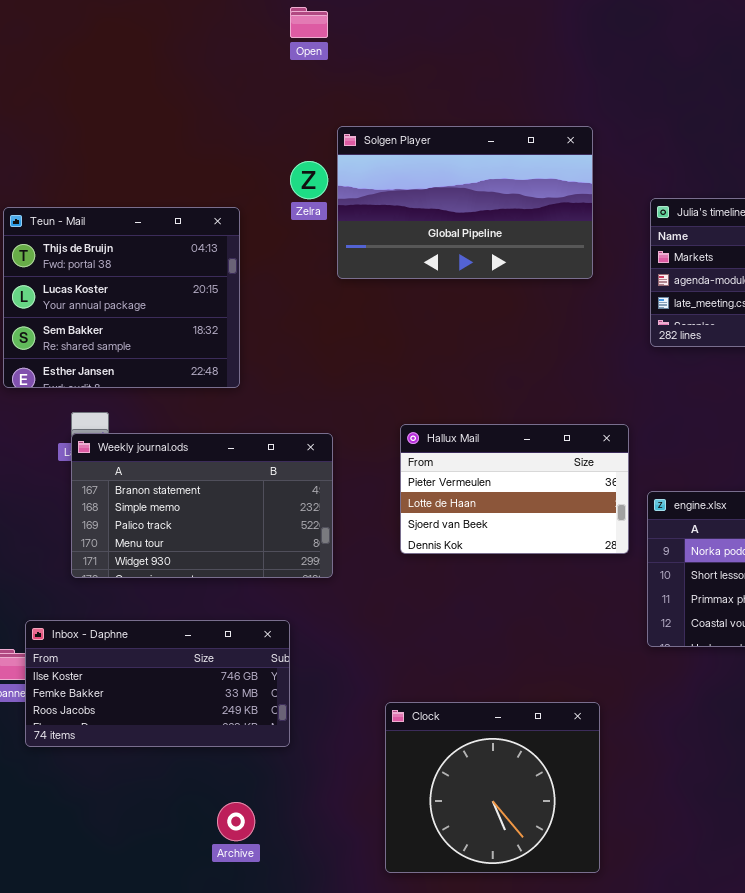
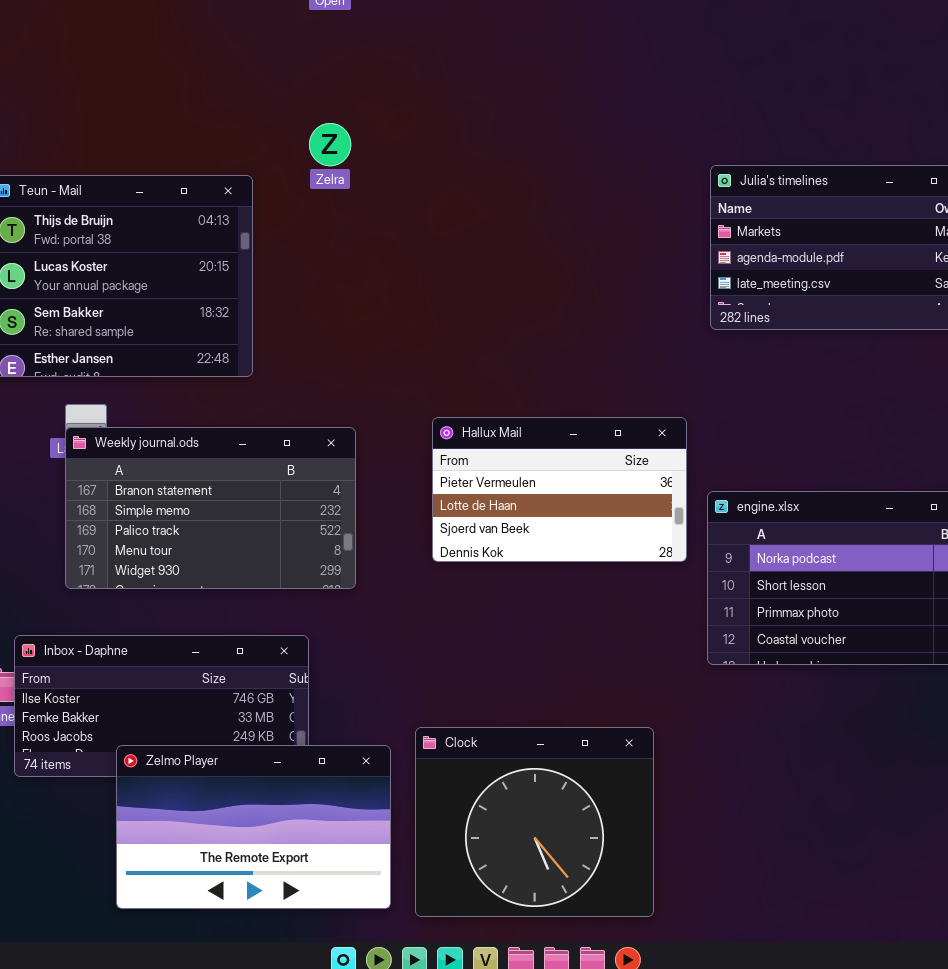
Solgen Player: [337,126,593,279] -> none, closed
Zelmo Player: none -> [116,745,391,909], opened

